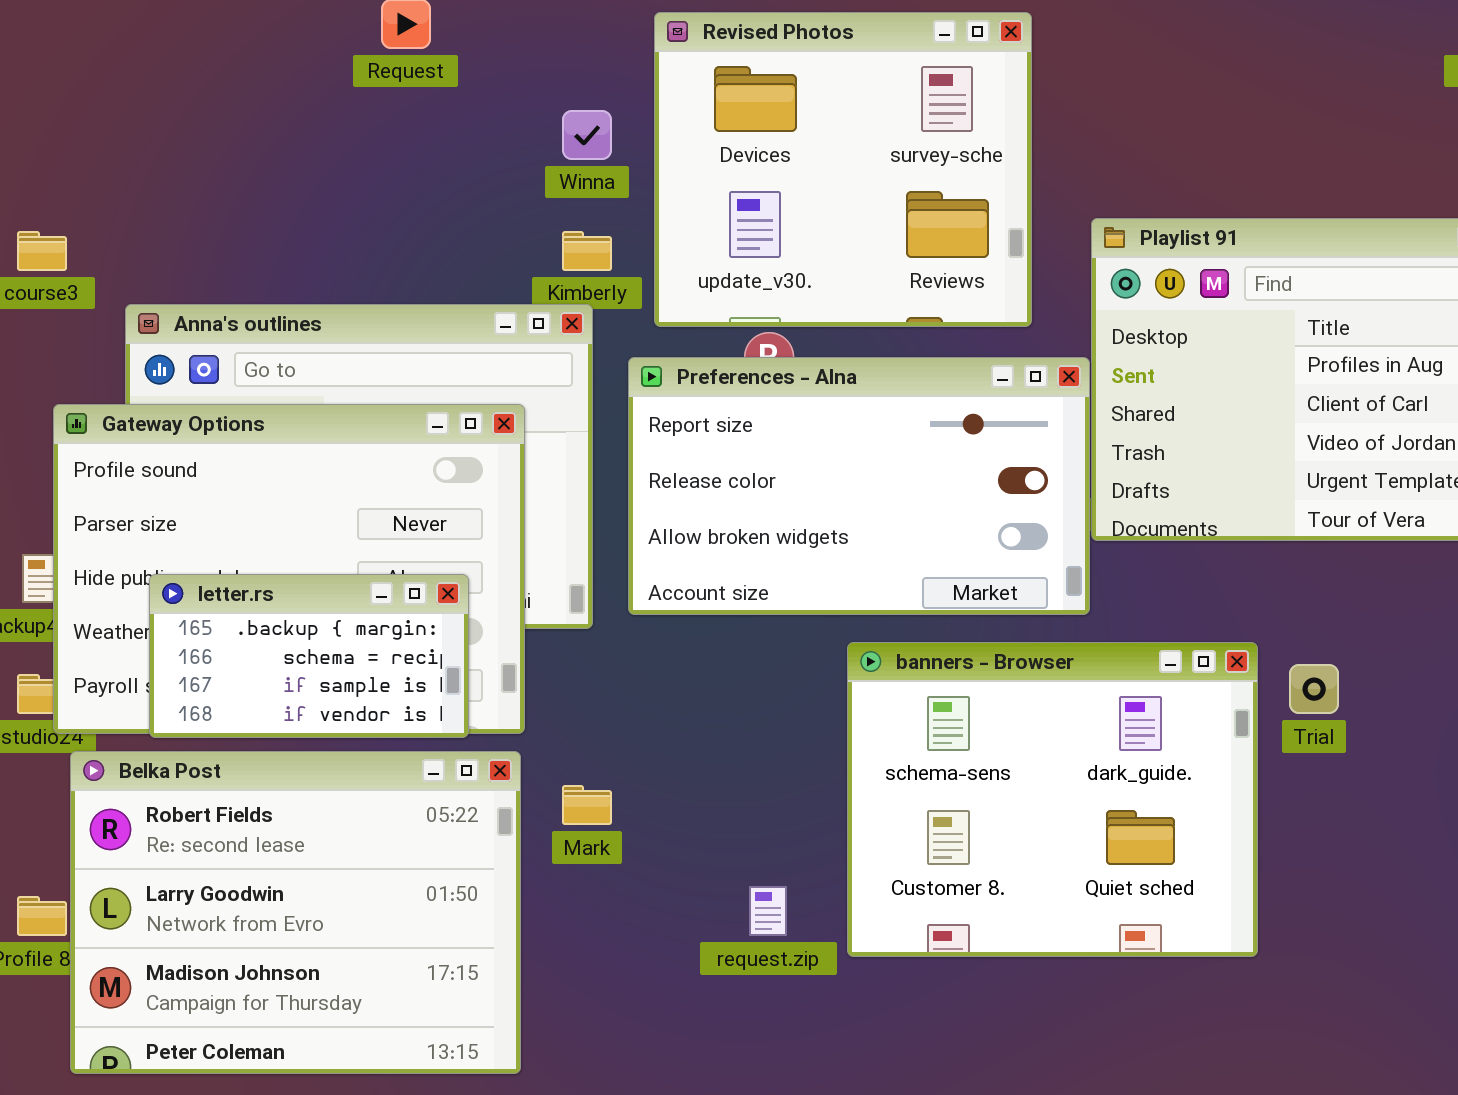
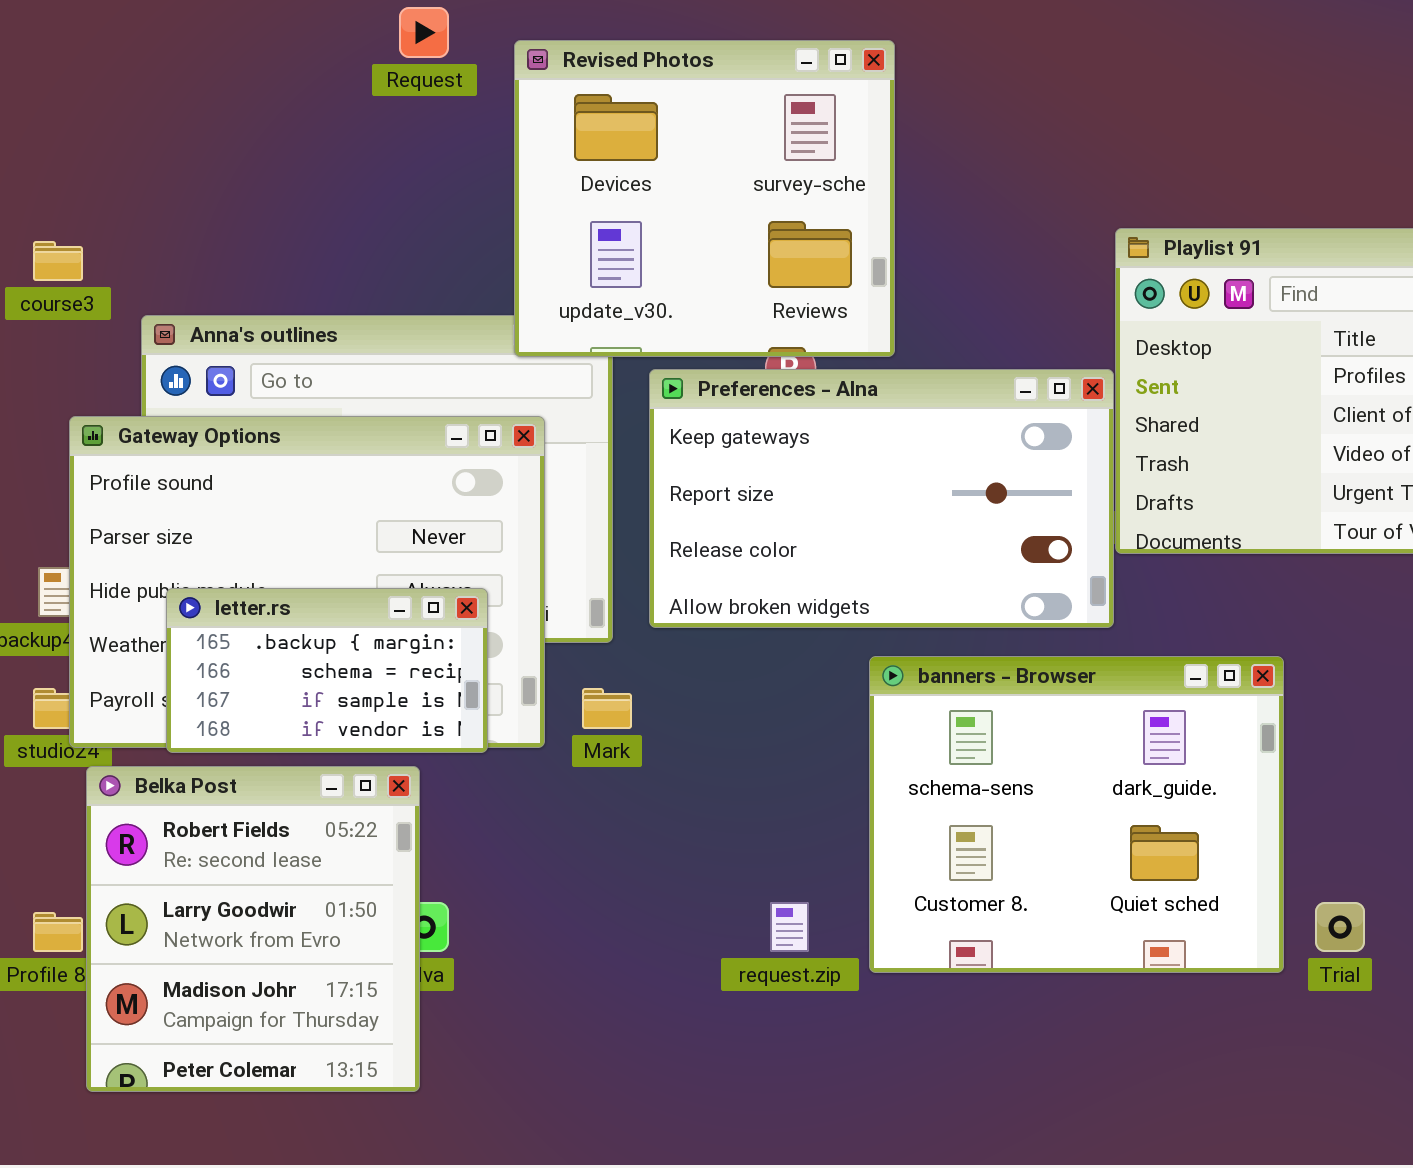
Revised Photos: [654,12,1032,327] -> [514,40,895,357], moved
Preferences - Alna: [628,357,1090,615] -> [649,369,1114,628], scrolled up 1 row
Trial: [1289,664,1339,714] -> [1315,902,1365,952], moved
Belka Post: [70,751,521,1074] -> [86,766,420,1092], resized
Mark: [562,785,612,825] -> [582,688,632,729], moved

